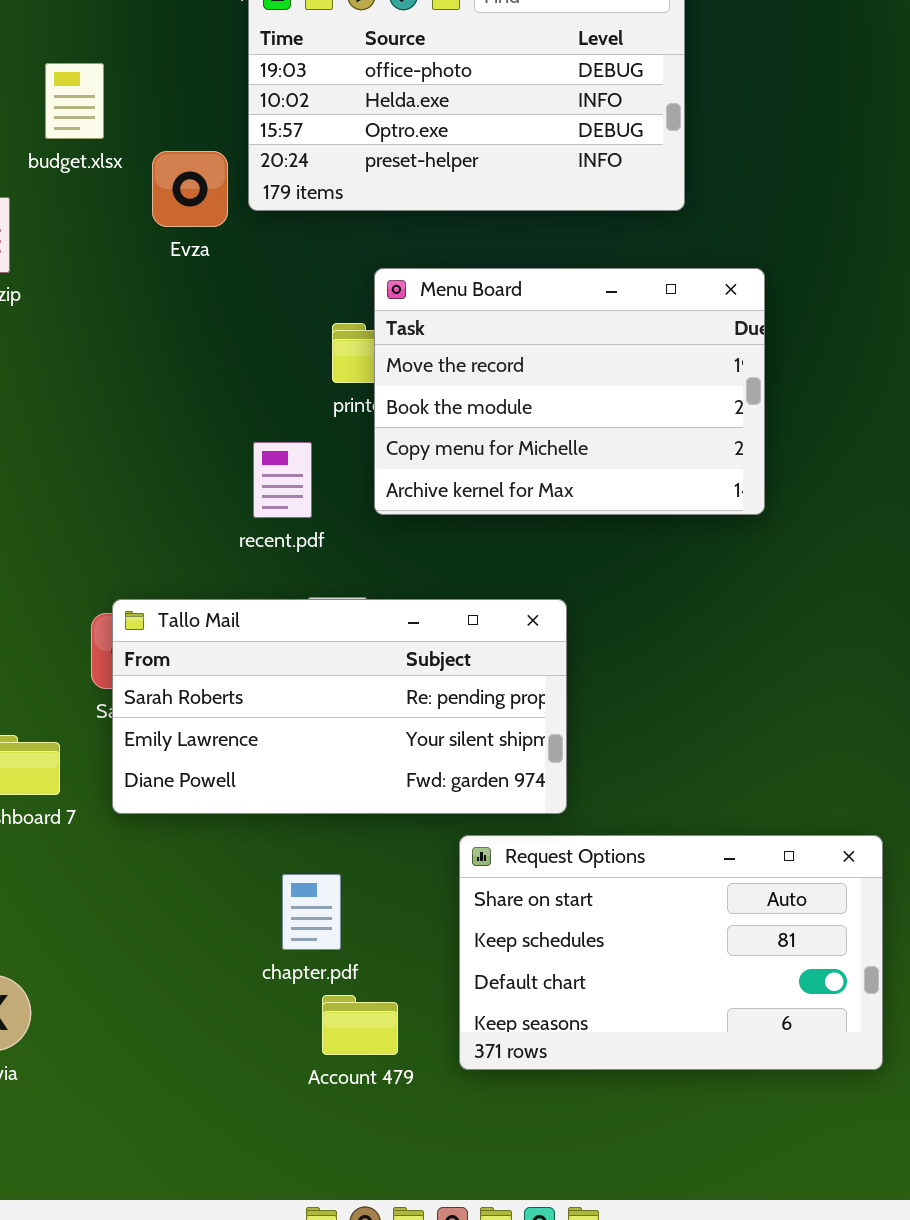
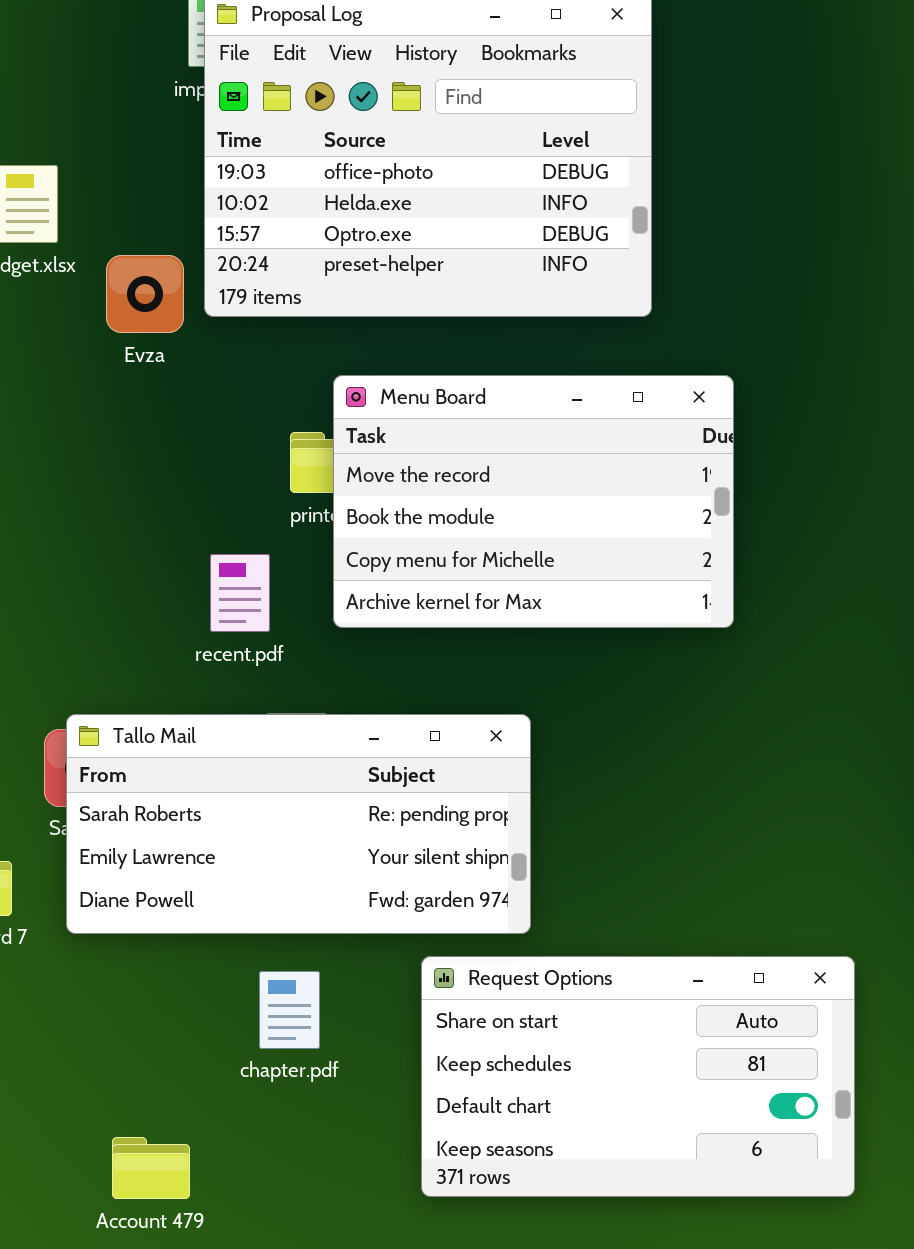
chapter.pdf: [282,874,341,950] -> [259,971,320,1049], moved
Account 479: [322,995,398,1055] -> [112,1137,190,1199], moved

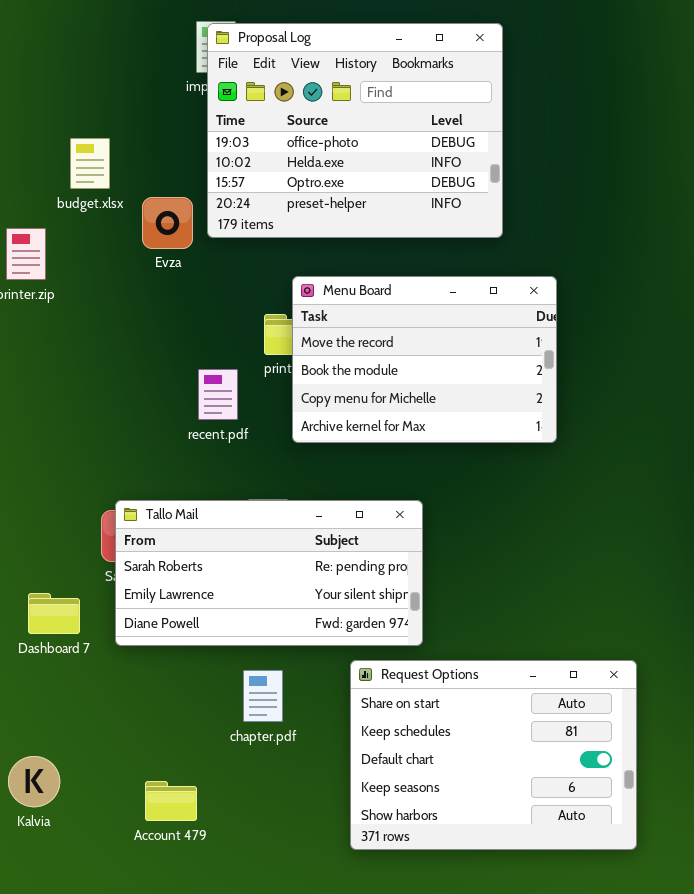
recent.pdf: [210,554,270,632] -> [198,369,238,420], moved
Request Options: [421,956,855,1197] -> [350,660,637,850], resized

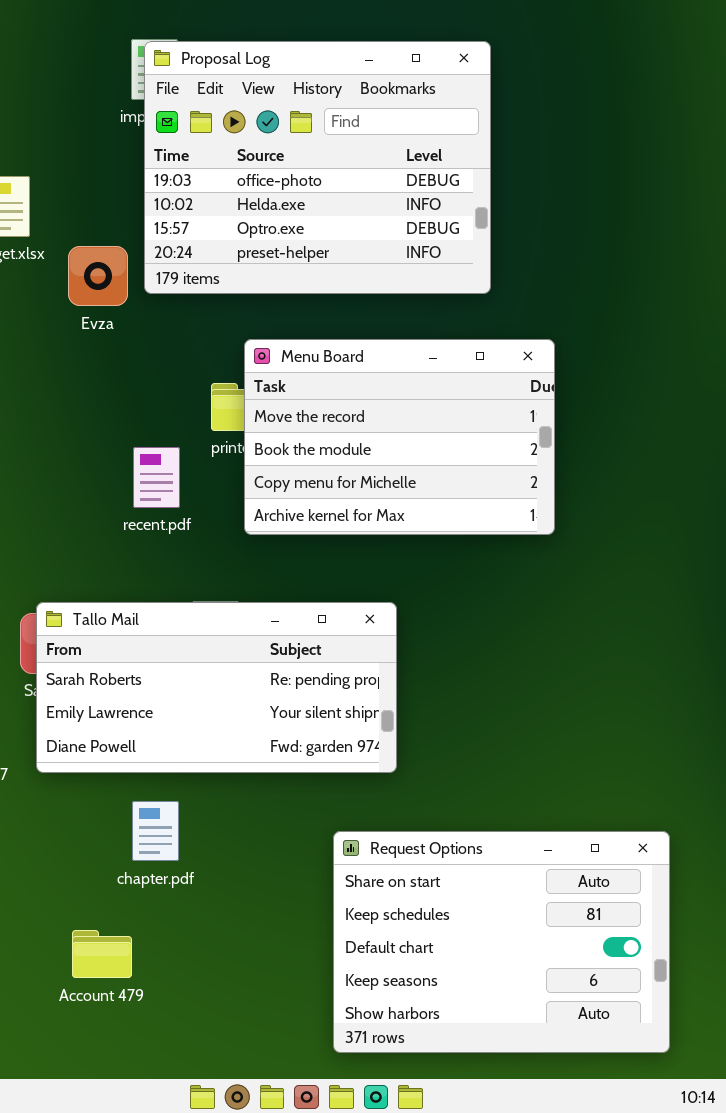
Request Options: [350,660,637,850] -> [333,831,670,1053], moved
chapter.pdf: [243,670,283,722] -> [132,801,179,861], moved

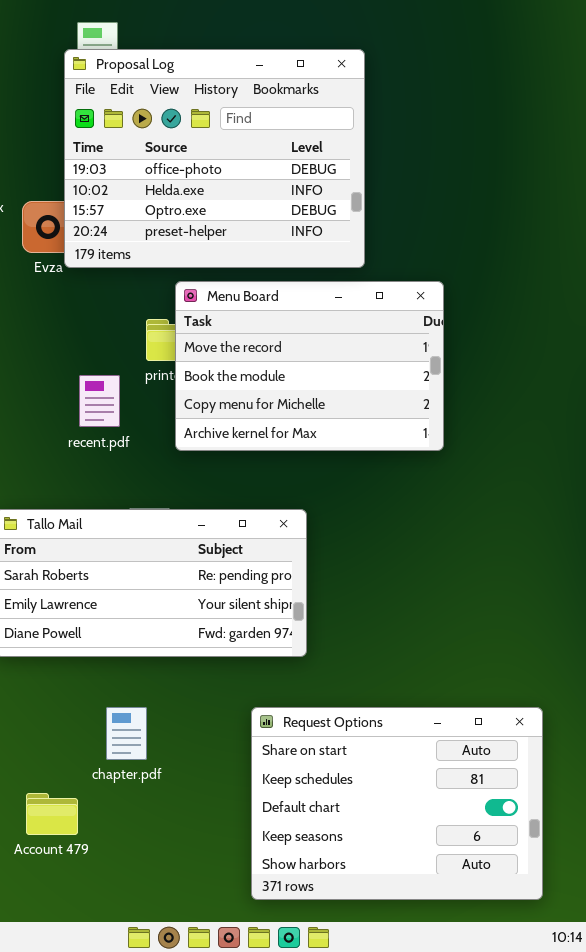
Proposal Log: [144,41,491,294] -> [64,49,365,268], moved
chapter.pdf: [132,801,179,861] -> [106,707,147,760], moved

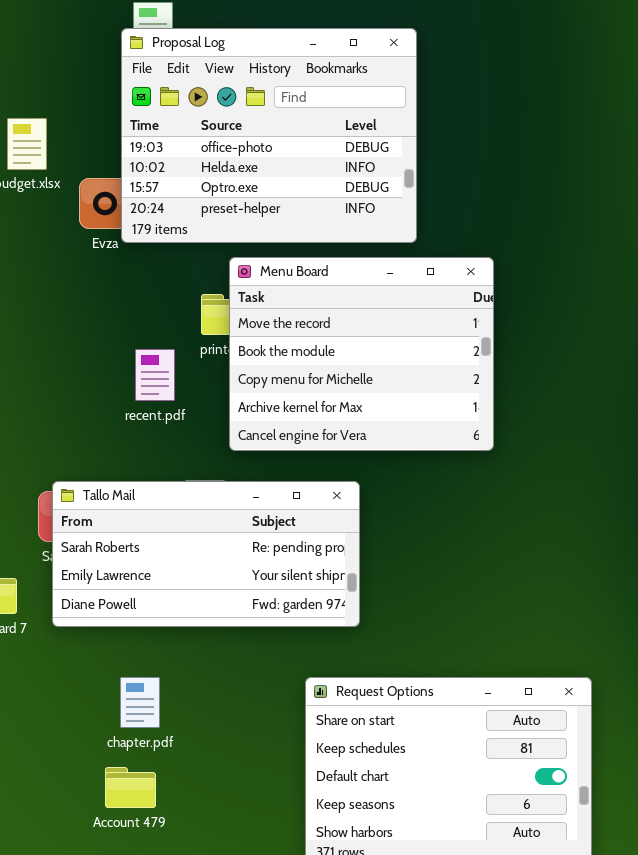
Menu Board: [175,281,444,451] -> [229,257,494,451], resized
chapter.pdf: [106,707,147,760] -> [120,677,160,728], moved
Account 479: [26,793,78,835] -> [105,767,156,808], moved

